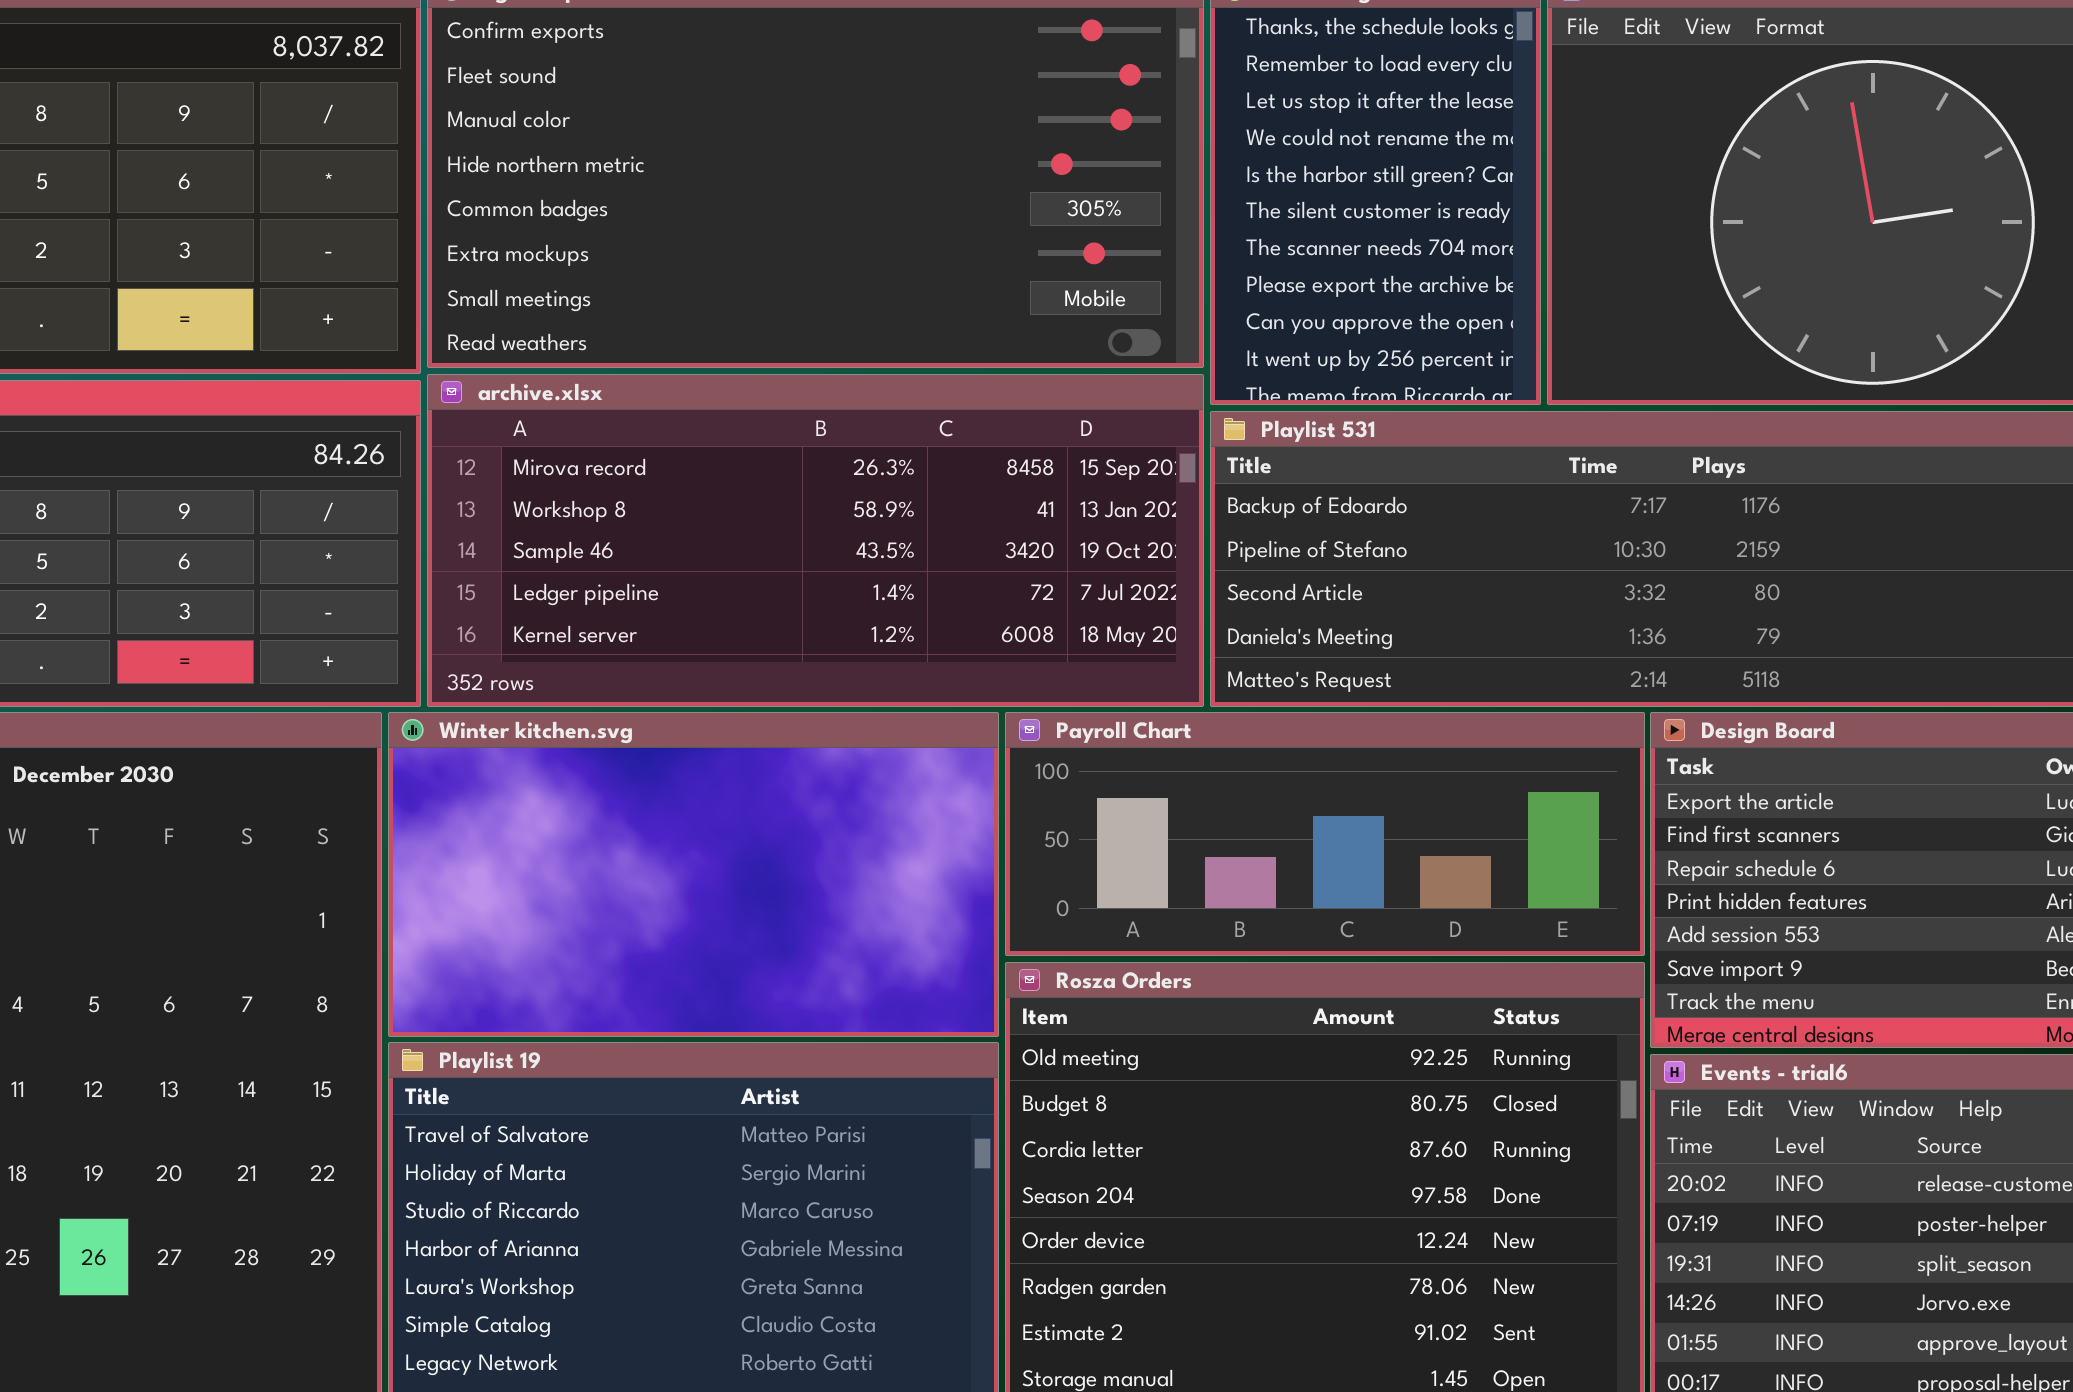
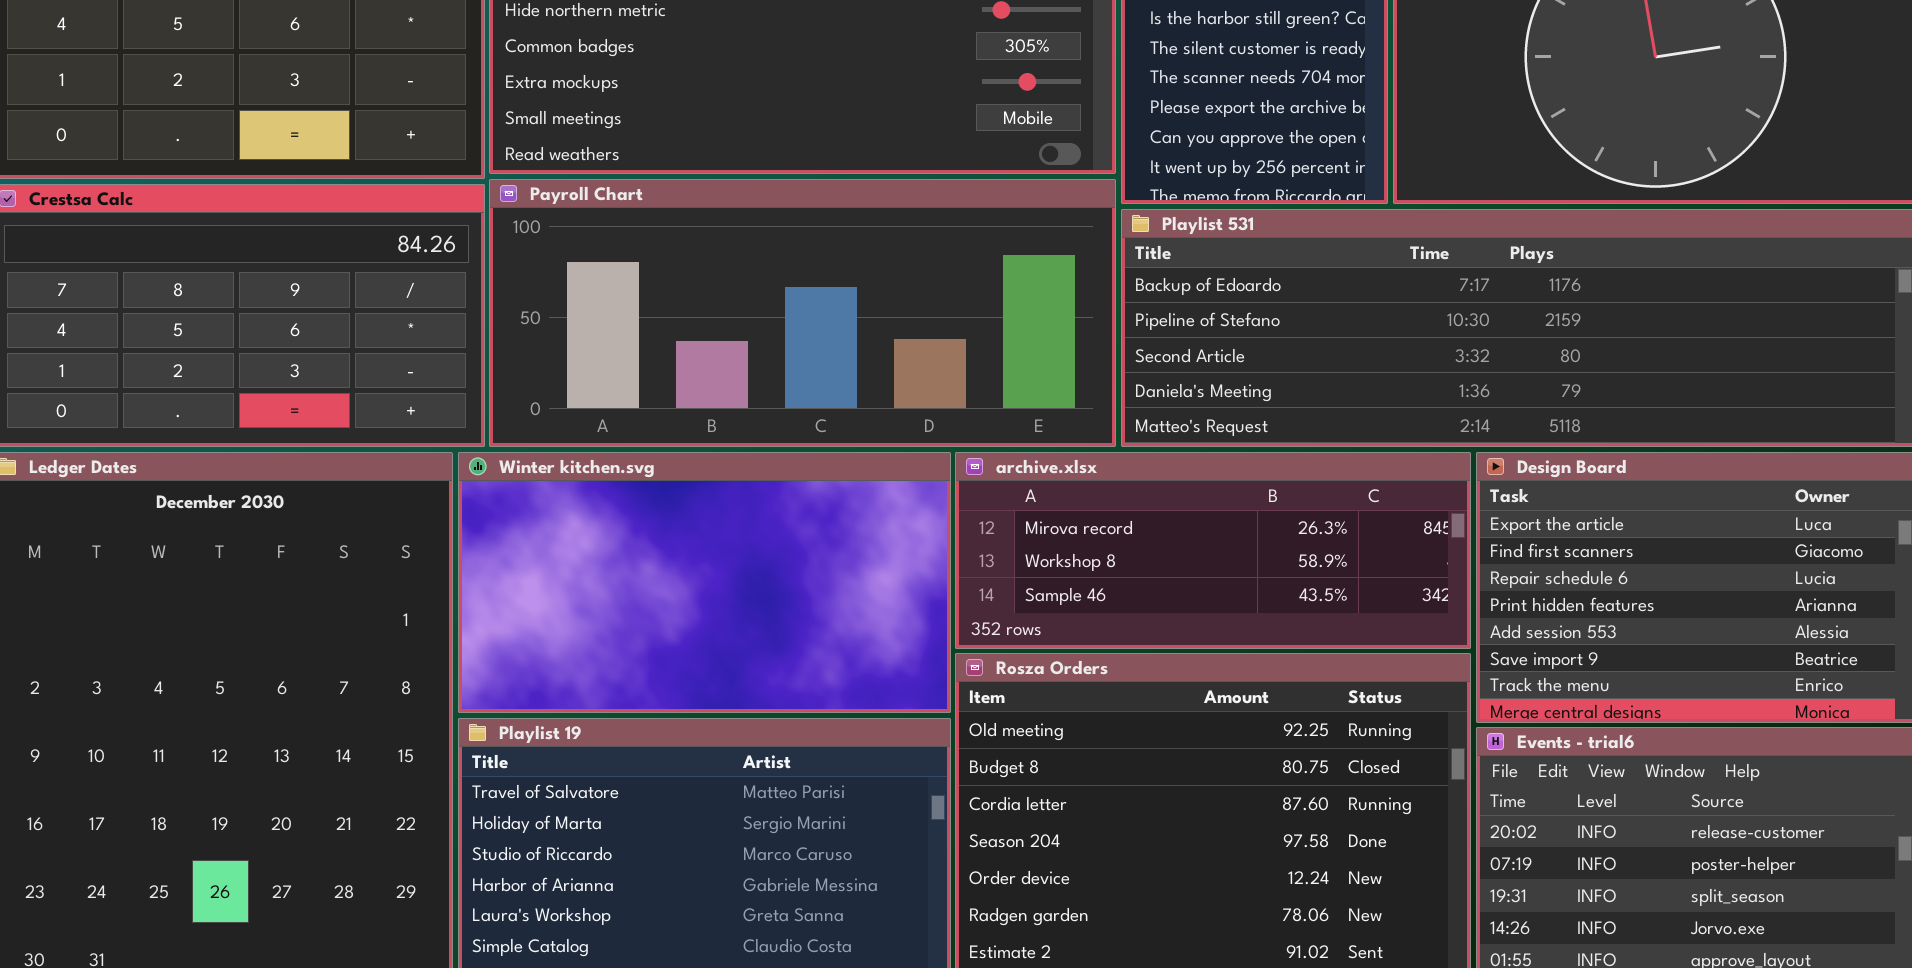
archive.xlsx: [427,374,1204,707] -> [955,452,1471,649], moved, resized
Payroll Chart: [1005,712,1645,956] -> [489,179,1116,447], moved, resized

